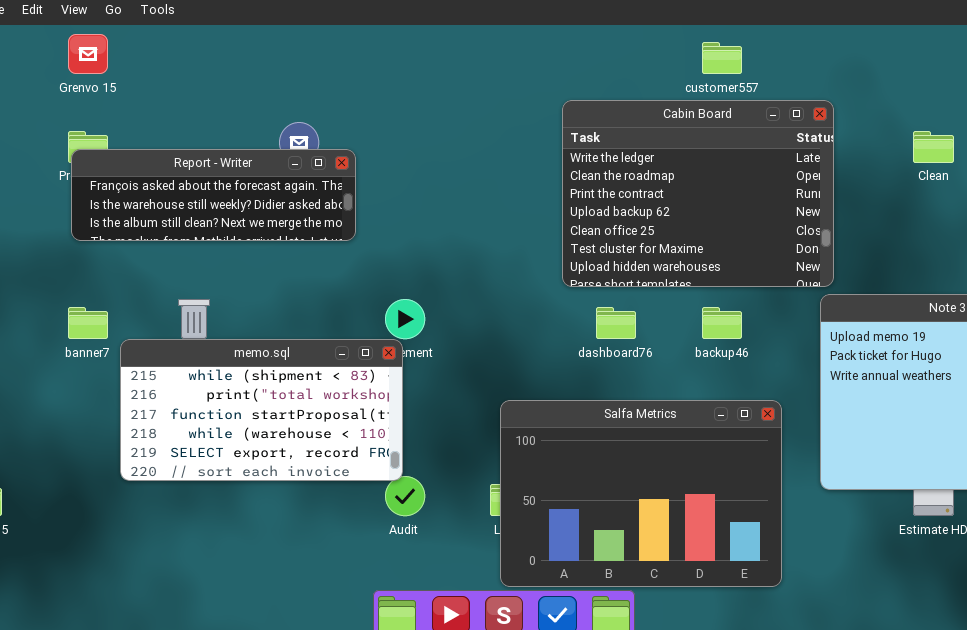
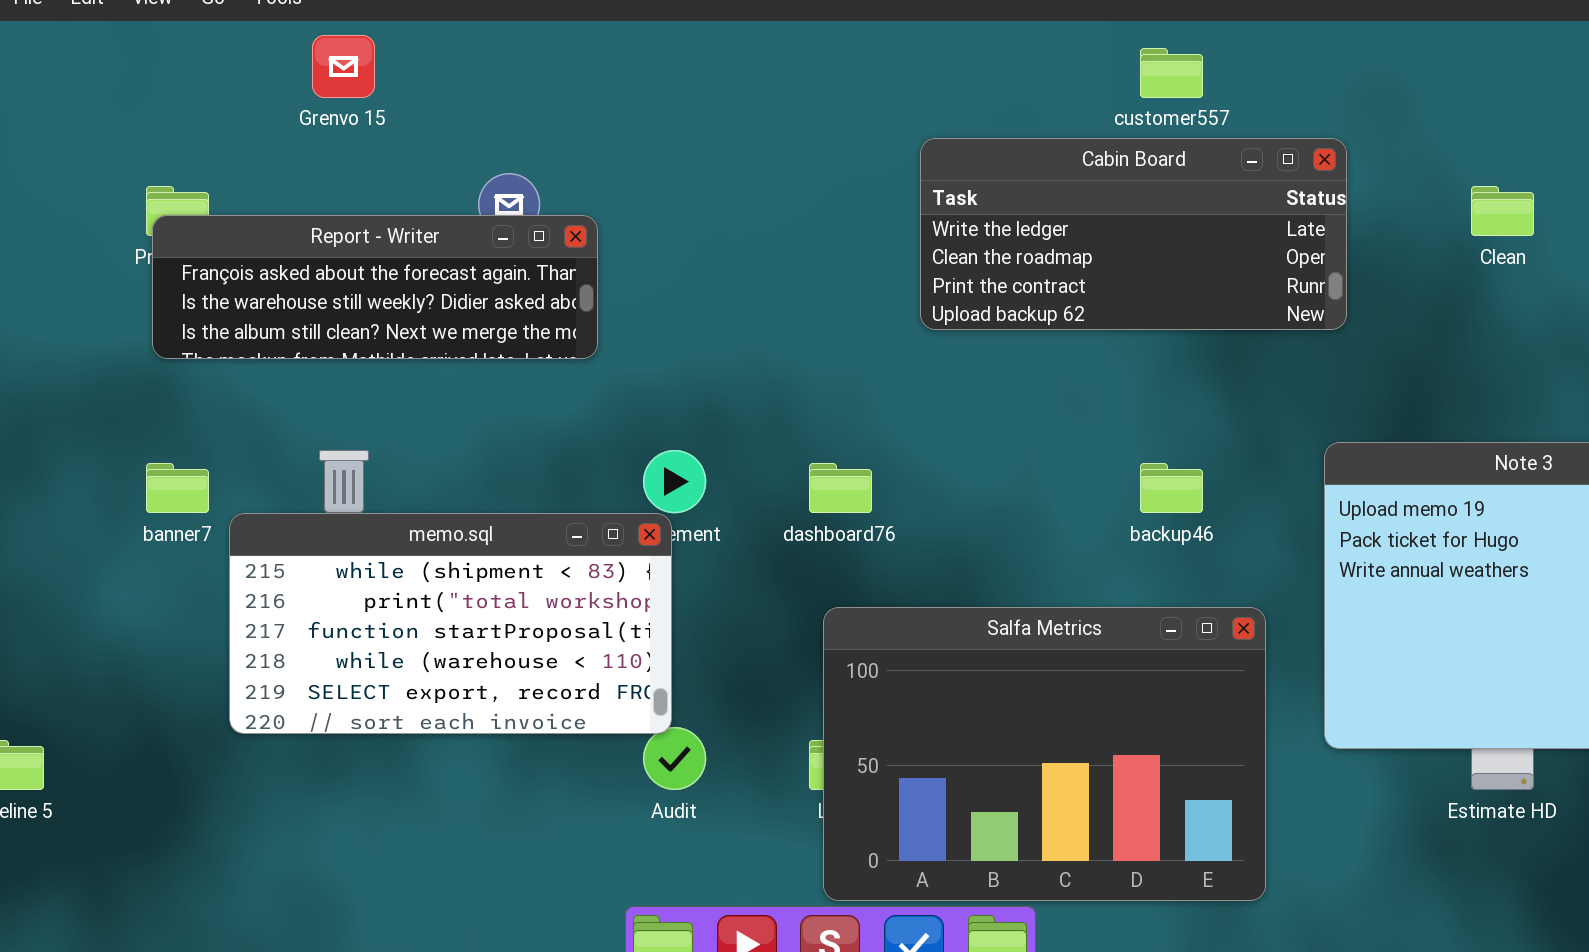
Grenvo 15: [68,34,108,74] -> [312,35,375,98], moved
Cabin Board: [562,100,834,287] -> [920,138,1347,330], resized
dashboard76: [596,307,636,339] -> [809,463,872,513], moved

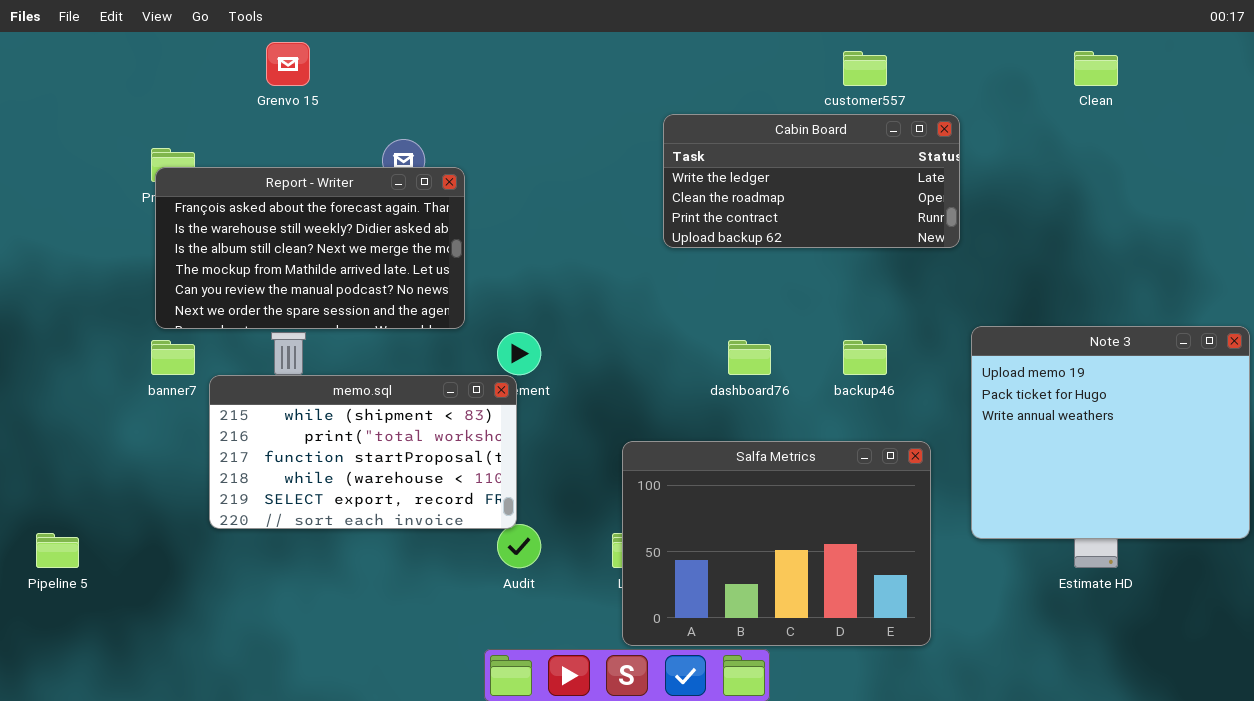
Cabin Board: [920,138,1347,330] -> [663,114,960,248], moved
Clean: [1471,186,1534,236] -> [1074,51,1118,86], moved
Report - Writer: [152,215,598,359] -> [155,167,465,329], resized
dashboard76: [809,463,872,513] -> [728,340,771,375], moved

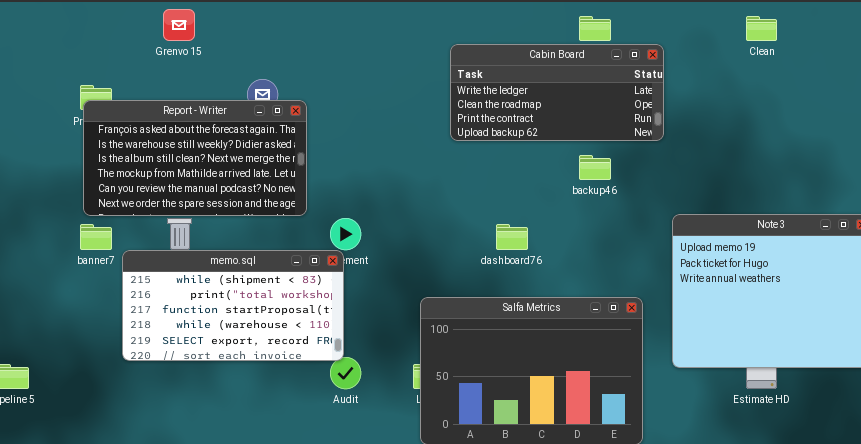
Cabin Board: [663,114,960,248] -> [450,44,664,141], moved
backup46: [843,340,887,375] -> [579,155,611,180], moved

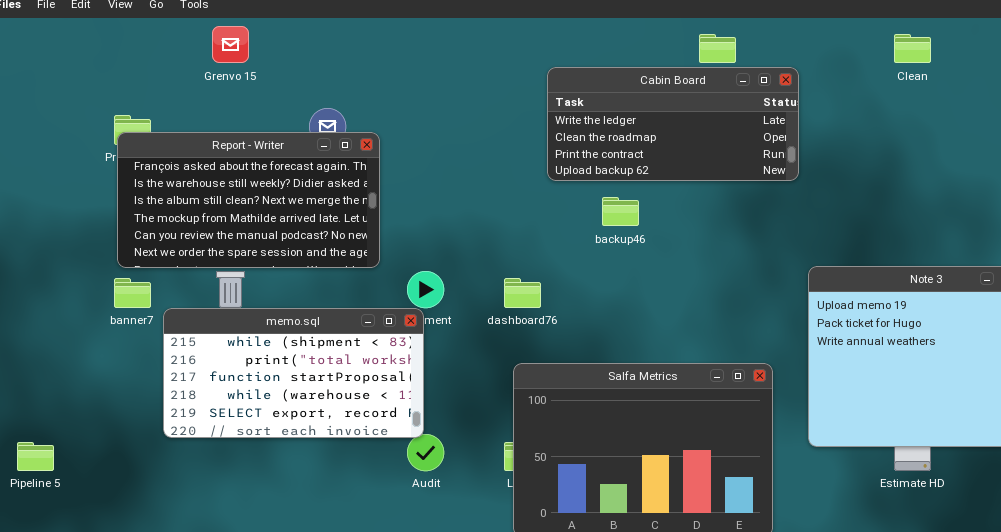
backup46: [579,155,611,180] -> [602,197,639,226], moved
dashboard76: [496,224,528,250] -> [504,278,541,308], moved

